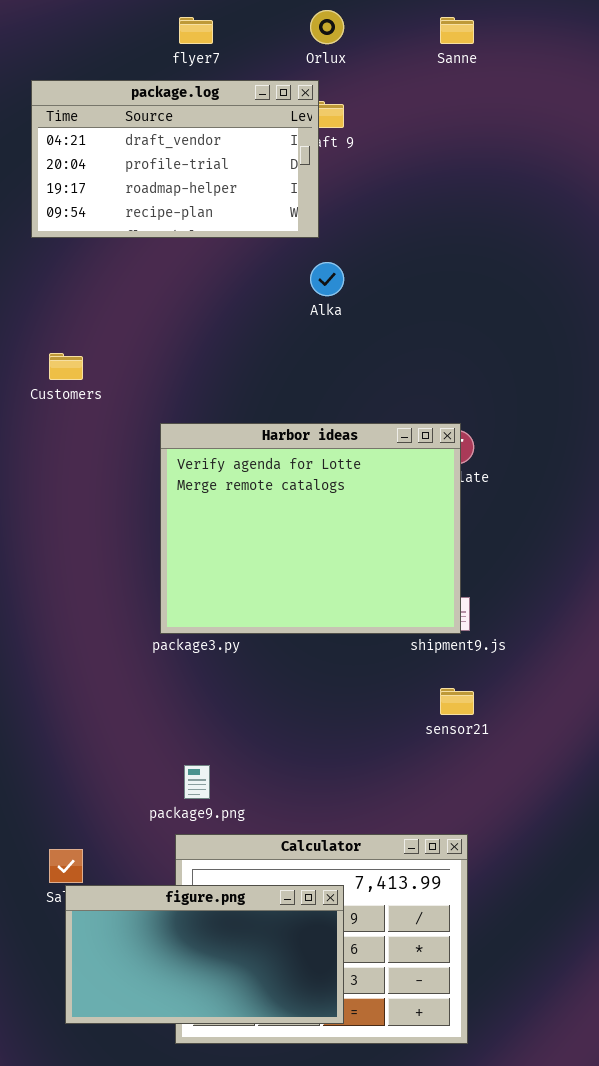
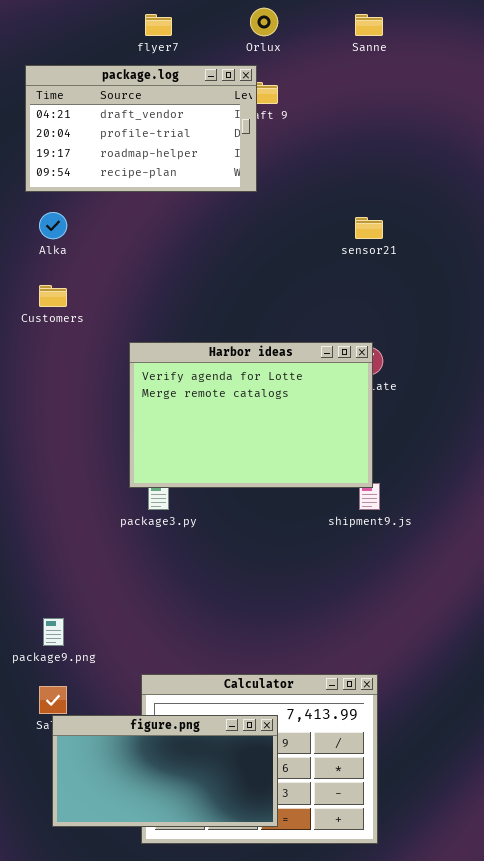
Alka: [310,262,344,296] -> [39,212,67,239], moved
Harbor ideas: [160,423,461,634] -> [129,342,373,488], resized
sensor21: [440,688,474,715] -> [355,217,383,239], moved
package9.png: [184,765,210,799] -> [43,618,64,646], moved

